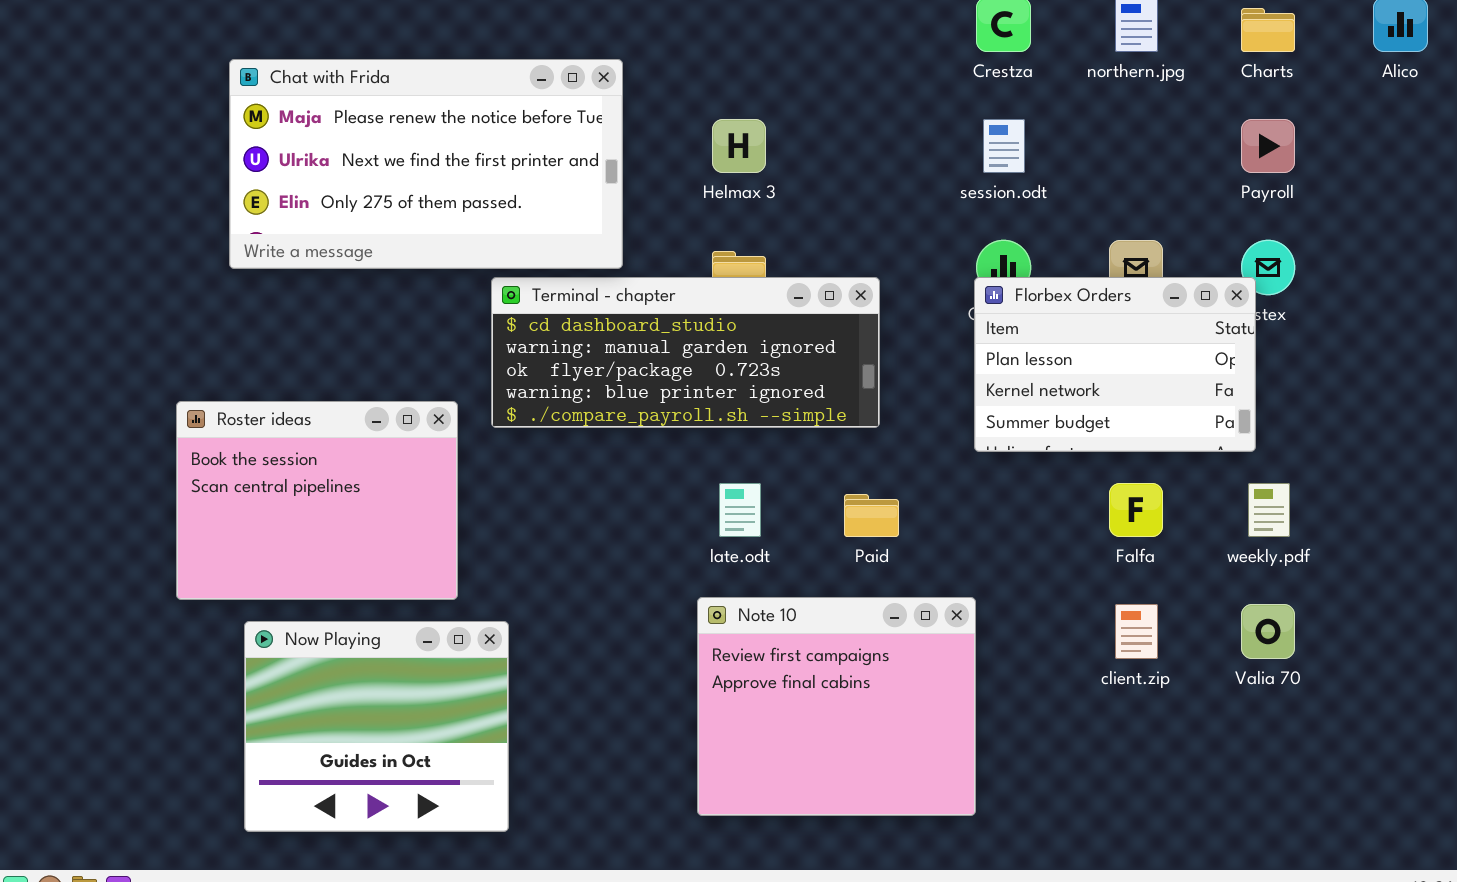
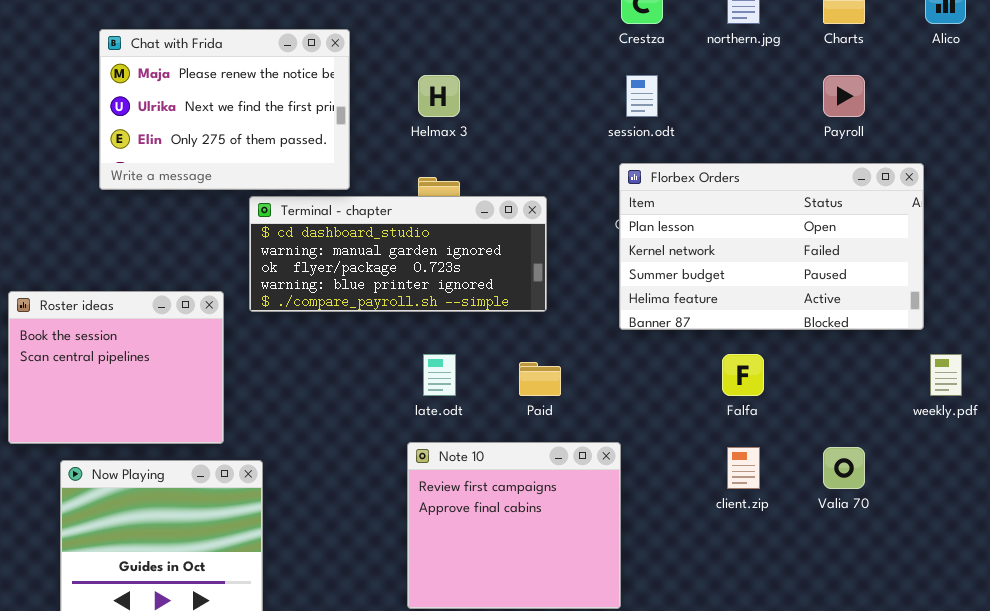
Chat with Frida: [229,59,623,269] -> [99,29,350,190], resized
Florbex Orders: [974,277,1256,452] -> [619,163,924,330], resized
weekly.pdf: [1248,483,1290,537] -> [930,354,962,396], moved

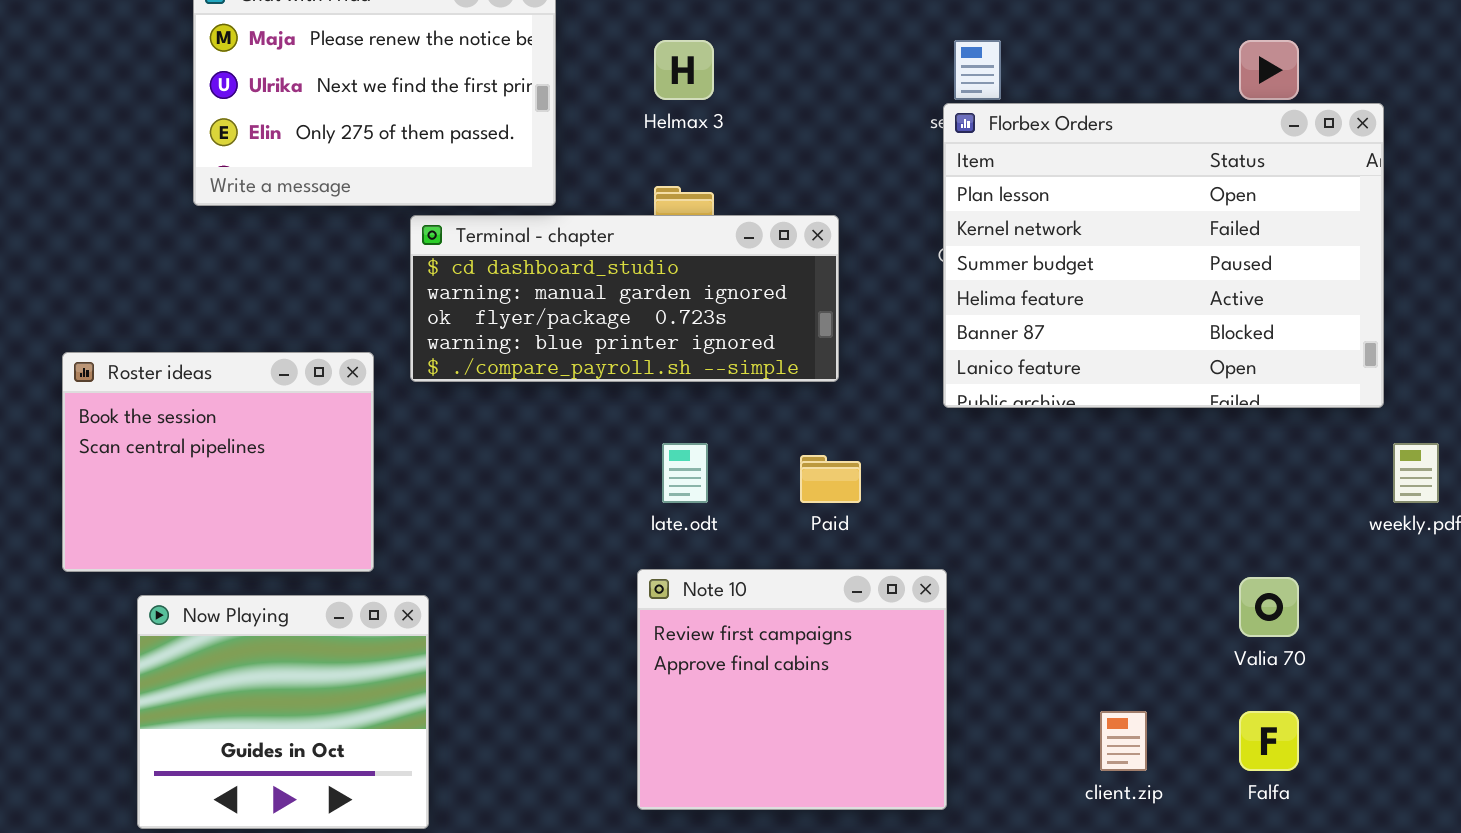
Florbex Orders: [619,163,924,330] -> [943,103,1384,408], resized
Falfa: [722,354,764,396] -> [1239,711,1299,771], moved
client.zip: [727,447,760,489] -> [1100,711,1147,771], moved

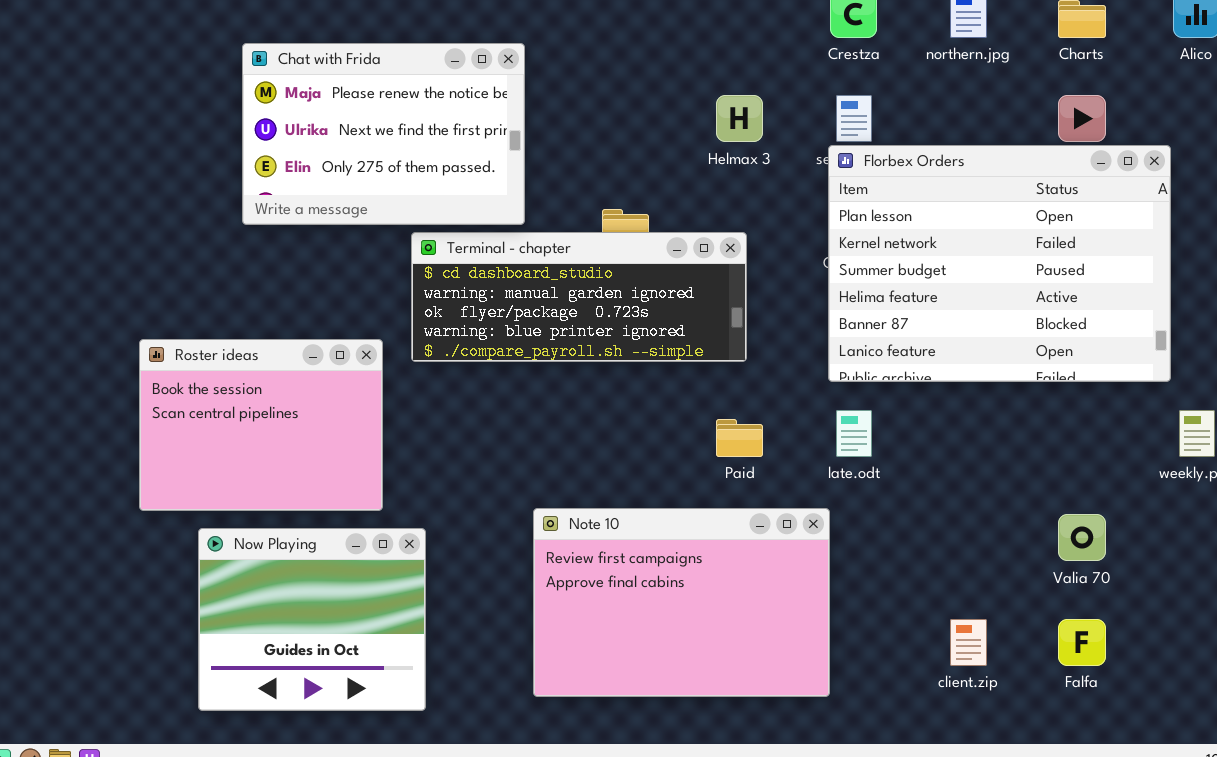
Helmax 3: [654,40,714,100] -> [716,95,763,142], moved
late.odt: [662,443,708,503] -> [836,410,872,457], moved
Note 10: [637,569,947,810] -> [533,508,830,697], resized

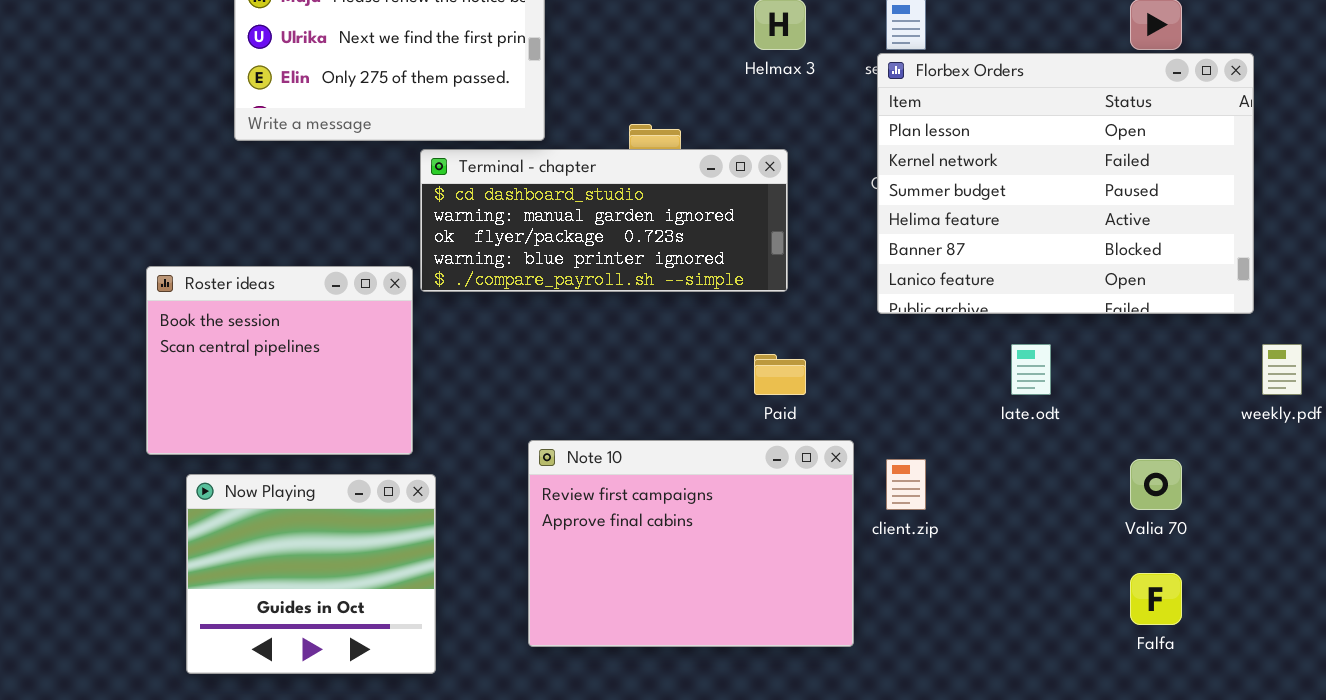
Roster ideas: [139,339,383,511] -> [146,266,413,455], moved
late.odt: [836,410,872,457] -> [1011,344,1051,395], moved
Note 10: [533,508,830,697] -> [528,440,854,647], moved
client.zip: [950,619,987,666] -> [886,459,926,510], moved

